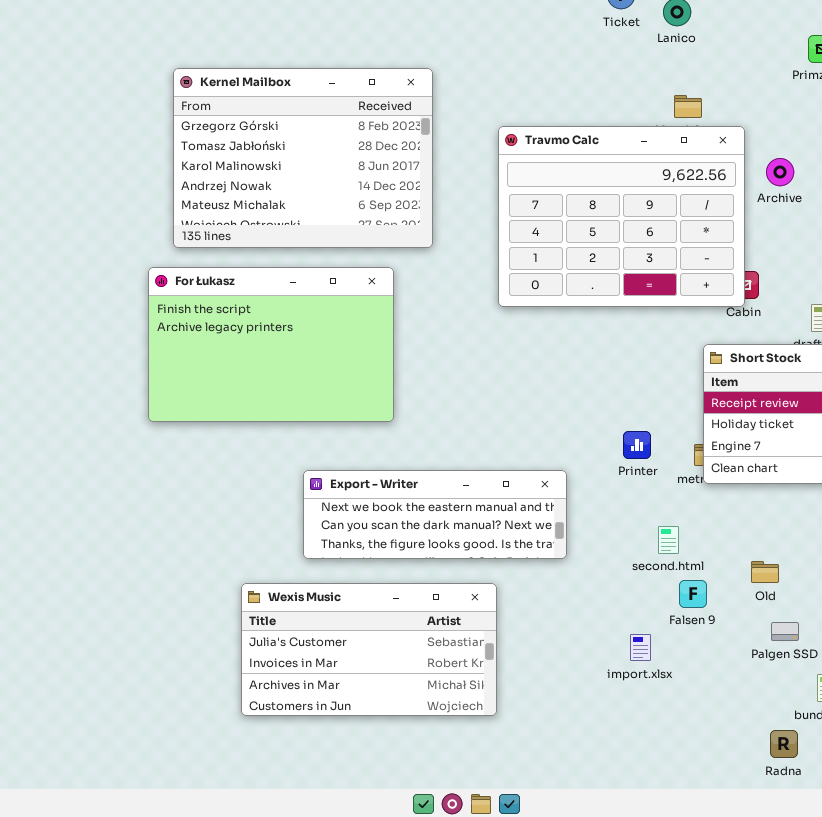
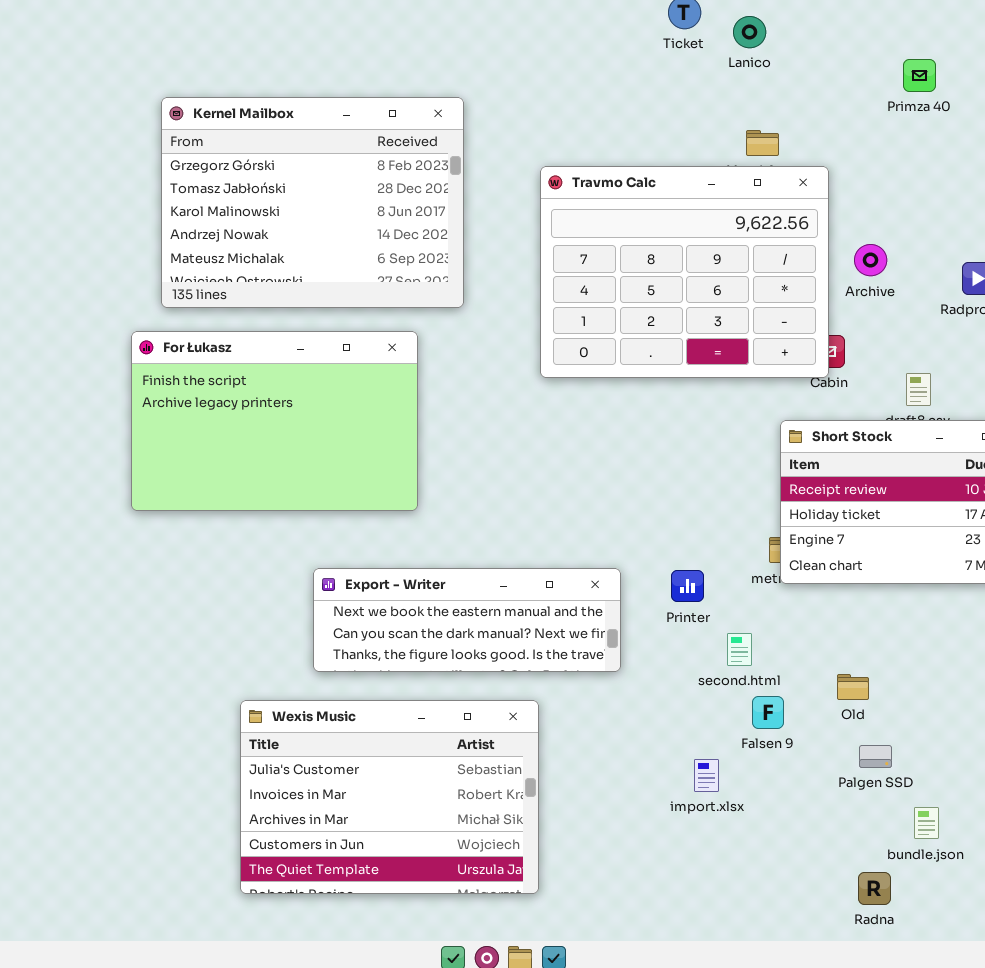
Archive: [766,158,794,186] -> [854,244,887,276], moved
Printer: [623,431,651,459] -> [671,570,704,602], moved
Wexis Music: [241,583,497,716] -> [240,700,539,894], resized

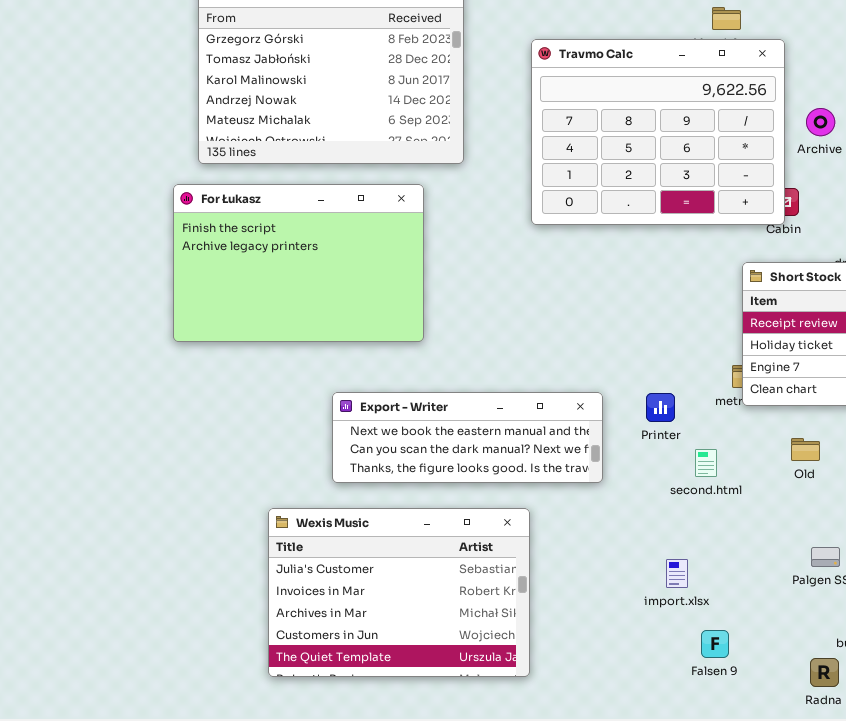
Old: [837,674,869,700] -> [791,438,820,461], moved
Falsen 9: [752,696,784,729] -> [701,630,729,658], moved

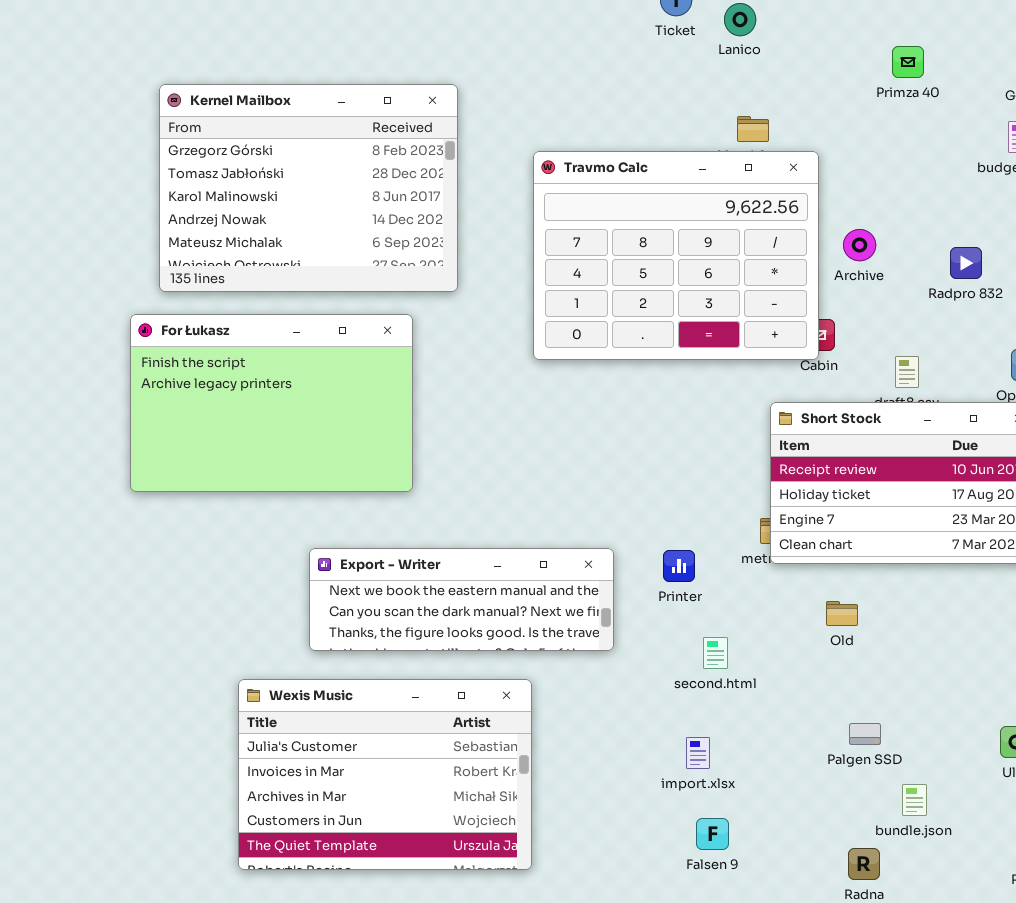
second.html: [695,449,717,477] -> [703,637,728,669], moved
Falsen 9: [701,630,729,658] -> [696,818,729,850], moved

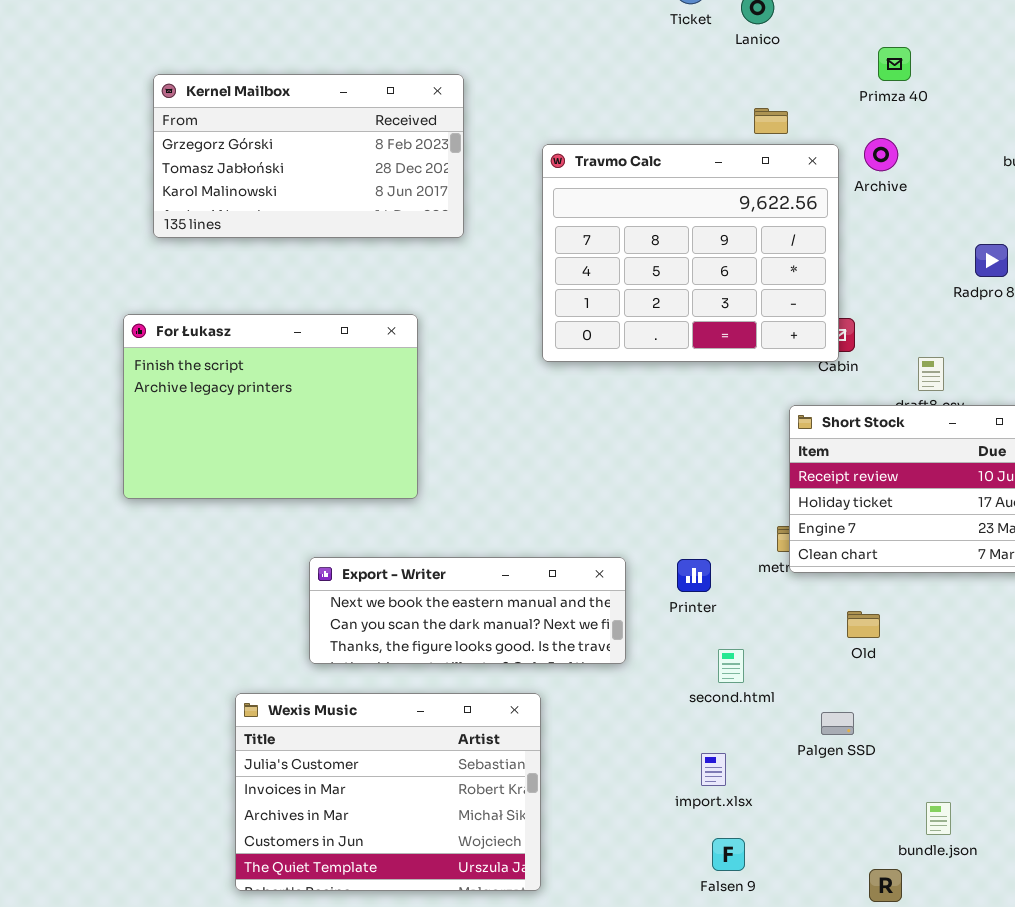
Primza 40: [892,46,924,78] -> [878,47,911,81], moved
Kernel Mailbox: [159,84,458,292] -> [153,74,464,238], resized
Archive: [843,229,876,261] -> [864,138,898,171], moved
Palgen SSD: [849,723,881,745] -> [821,712,854,735], moved

